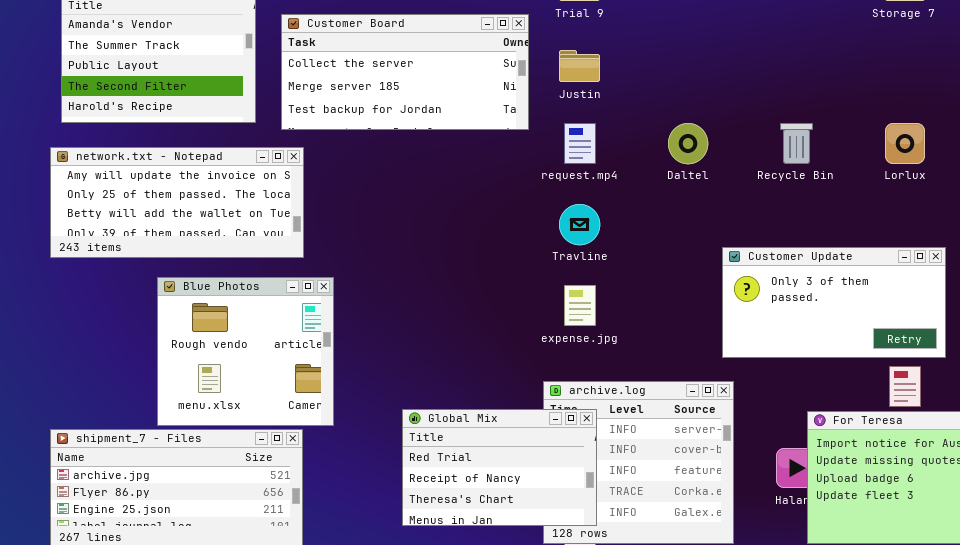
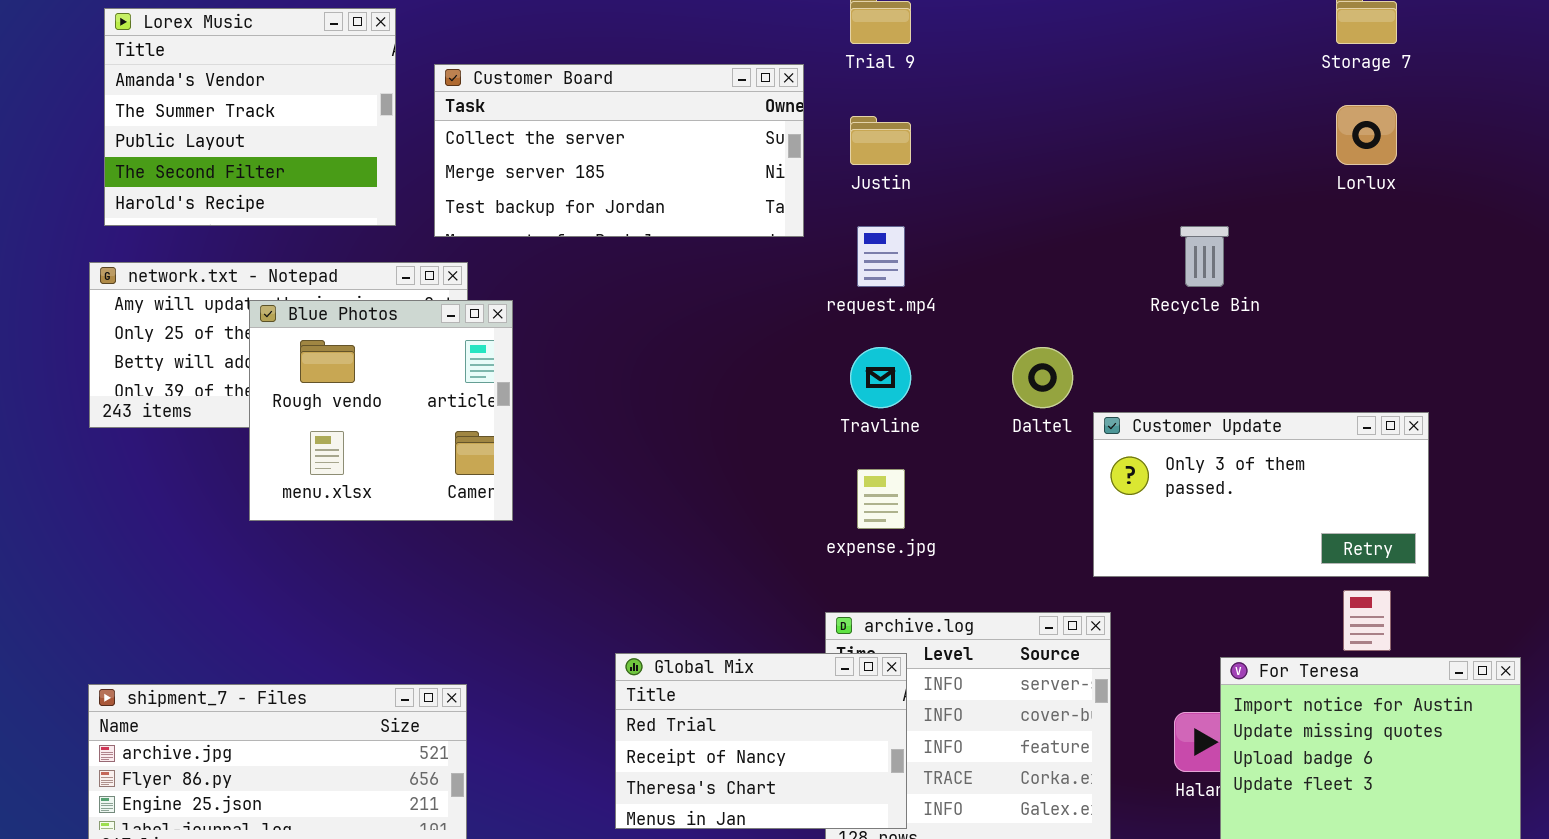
Daltel: [668,123,708,164] -> [1012,347,1073,408], moved
Lorlux: [885,123,925,164] -> [1336,105,1397,165], moved
Blue Photos: [157,277,334,426] -> [249,300,513,521], moved

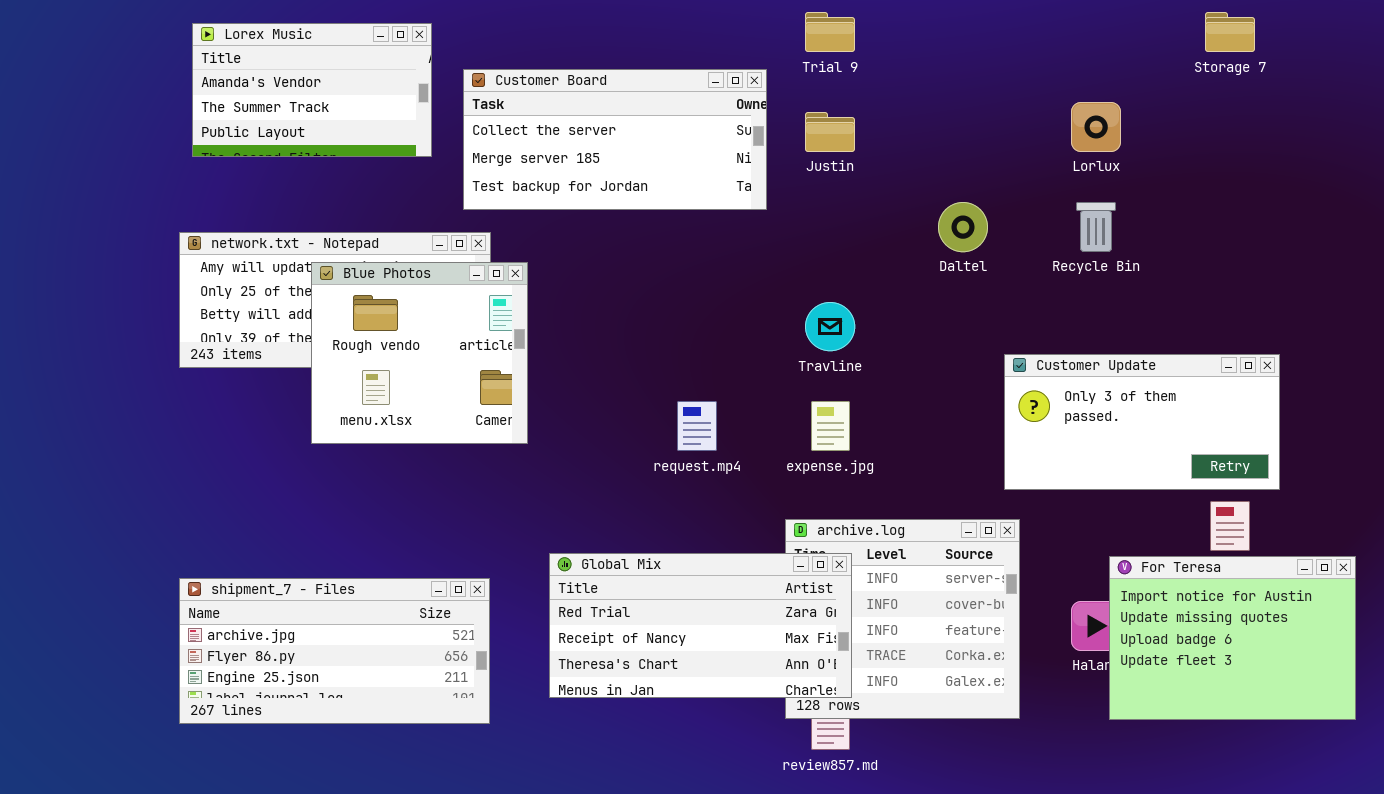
Lorex Music: [104,8,396,226] -> [192,23,432,157], resized
Lorlux: [1336,105,1397,165] -> [1071,102,1121,152], moved
request.mp4: [857,226,905,287] -> [677,401,717,451], moved
Daltel: [1012,347,1073,408] -> [938,202,988,252], moved
Global Mix: [615,653,907,829] -> [549,553,852,698], resized

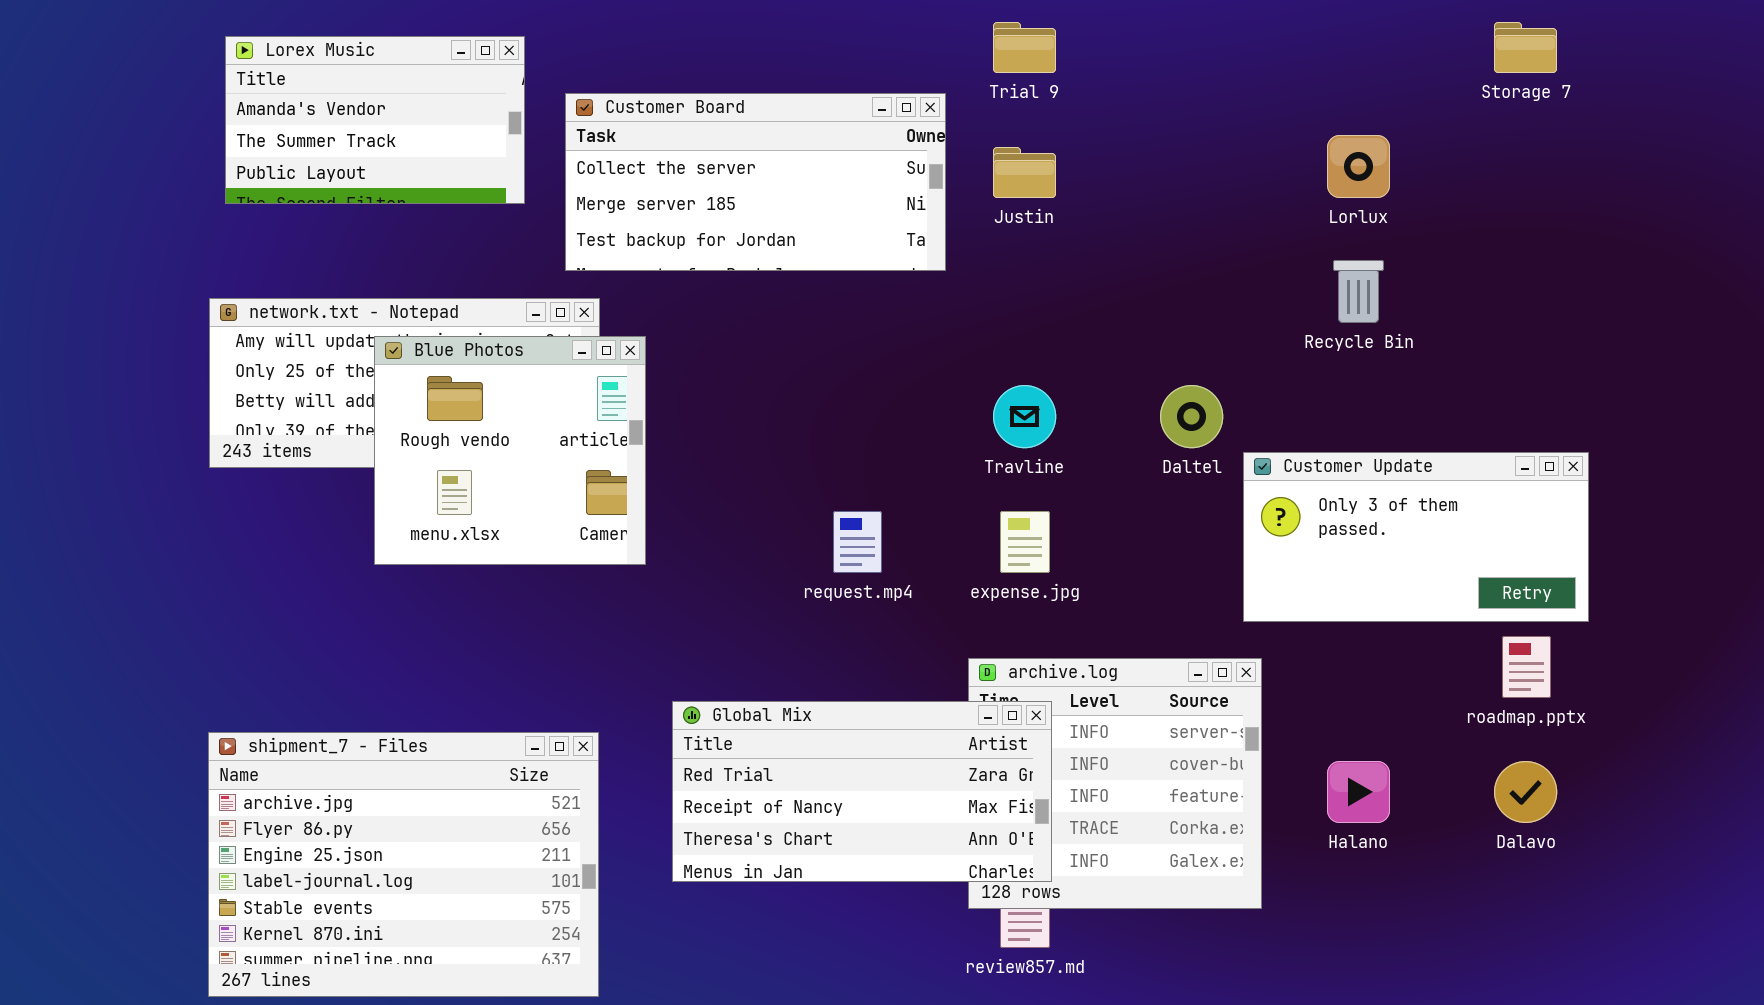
Daltel: [938,202,988,252] -> [1160,385,1223,448], moved
For Teresa: [1109,556,1356,720] -> none, closed
shipment_7 - Files: [179,578,490,724] -> [208,732,599,997], resized

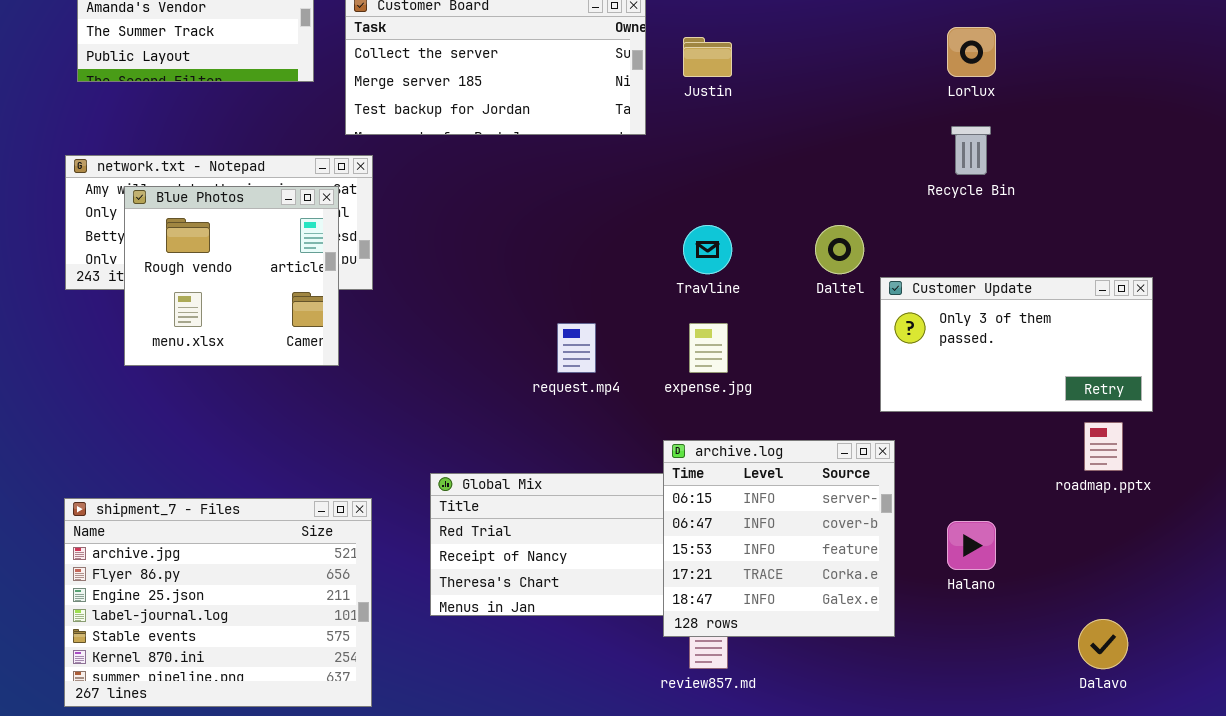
Blue Photos: [374,336,646,565] -> [124,186,339,366], moved
archive.log: [968,658,1262,909] -> [663,440,895,637], raised
Dalavo: [1494,761,1557,823] -> [1078,619,1128,669], moved

